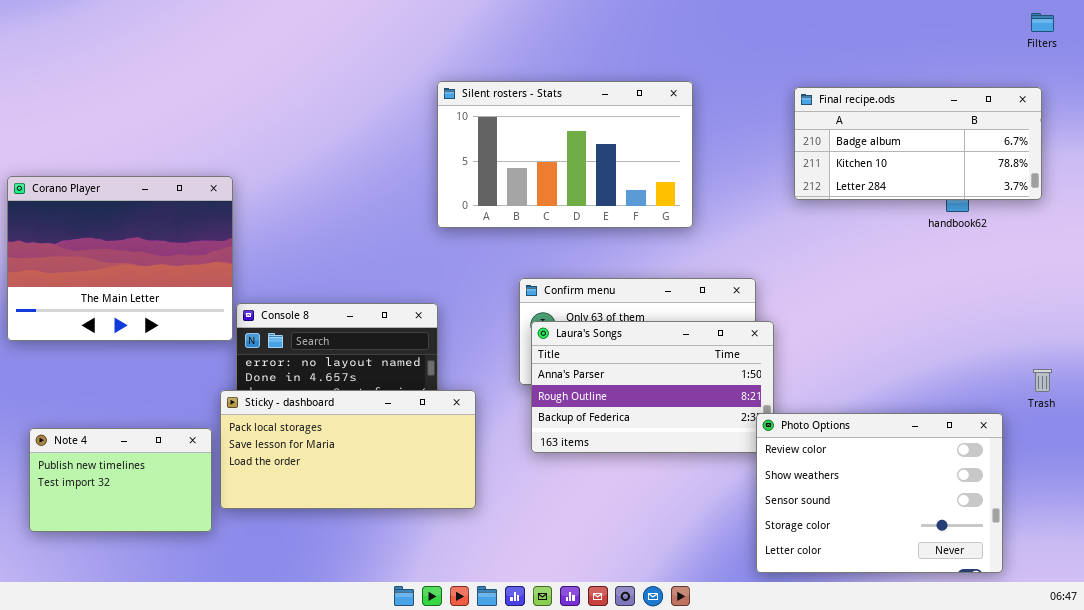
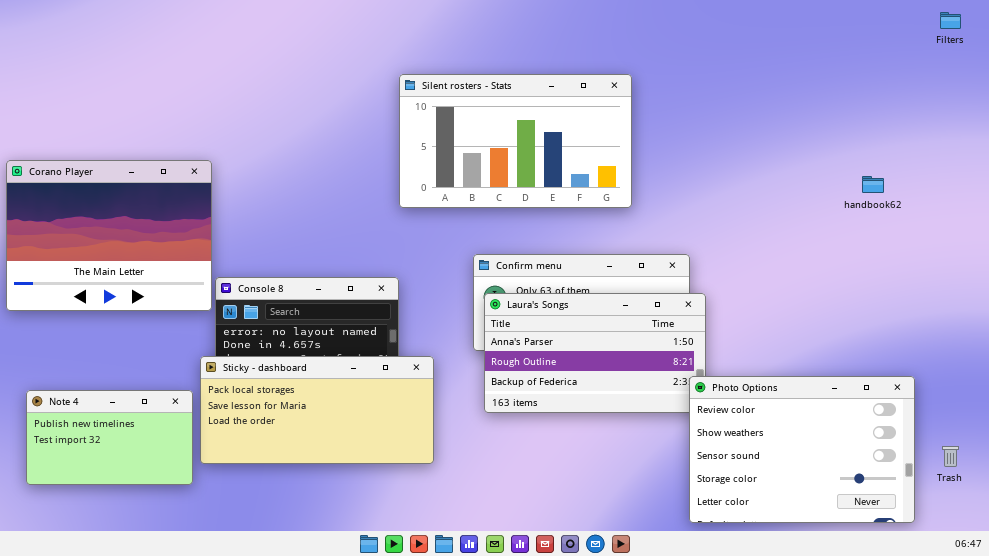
Final recipe.ods: [794,87,1042,200] -> none, closed
Trash: [1033,369,1052,392] -> [942,446,959,467], moved

